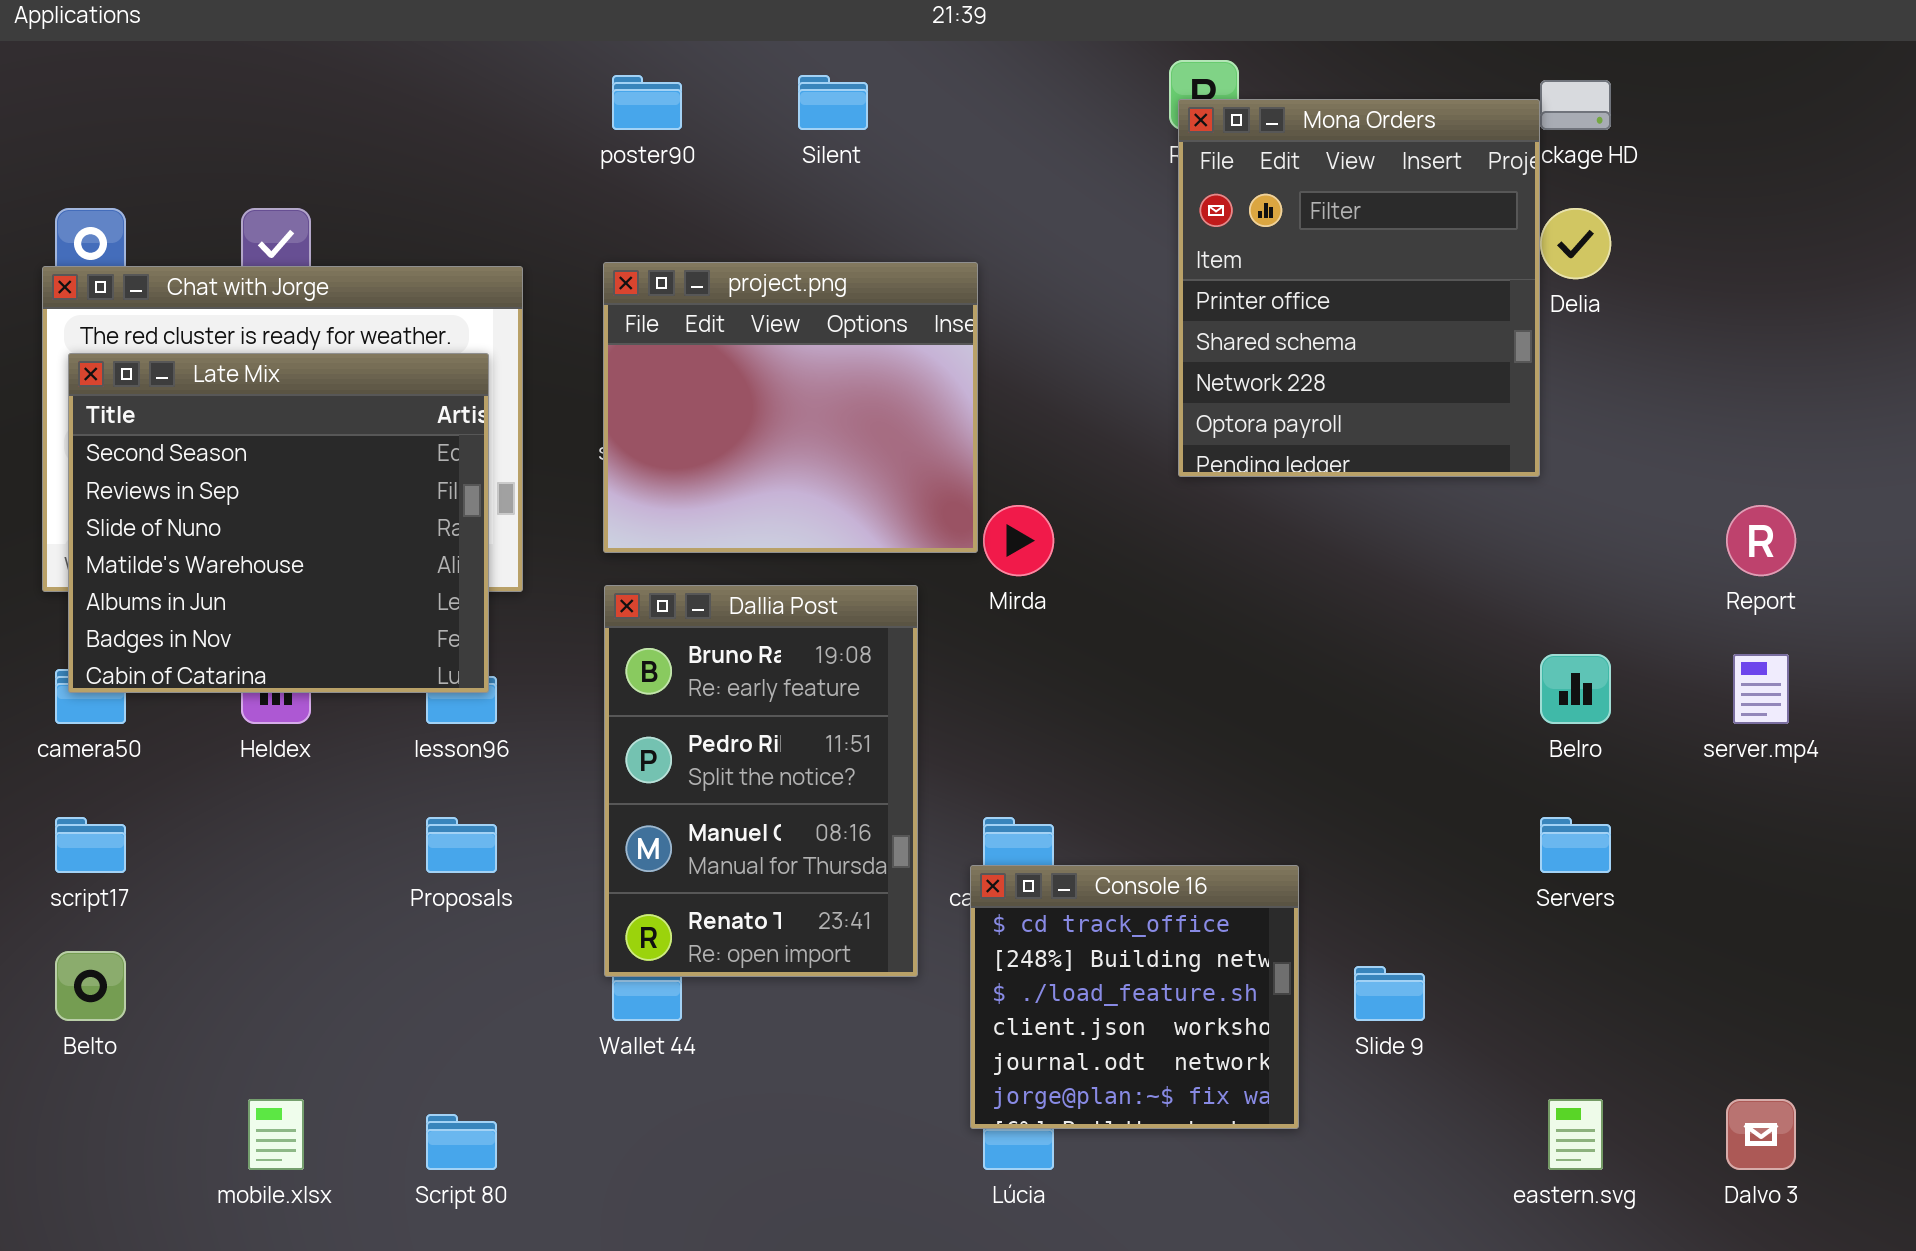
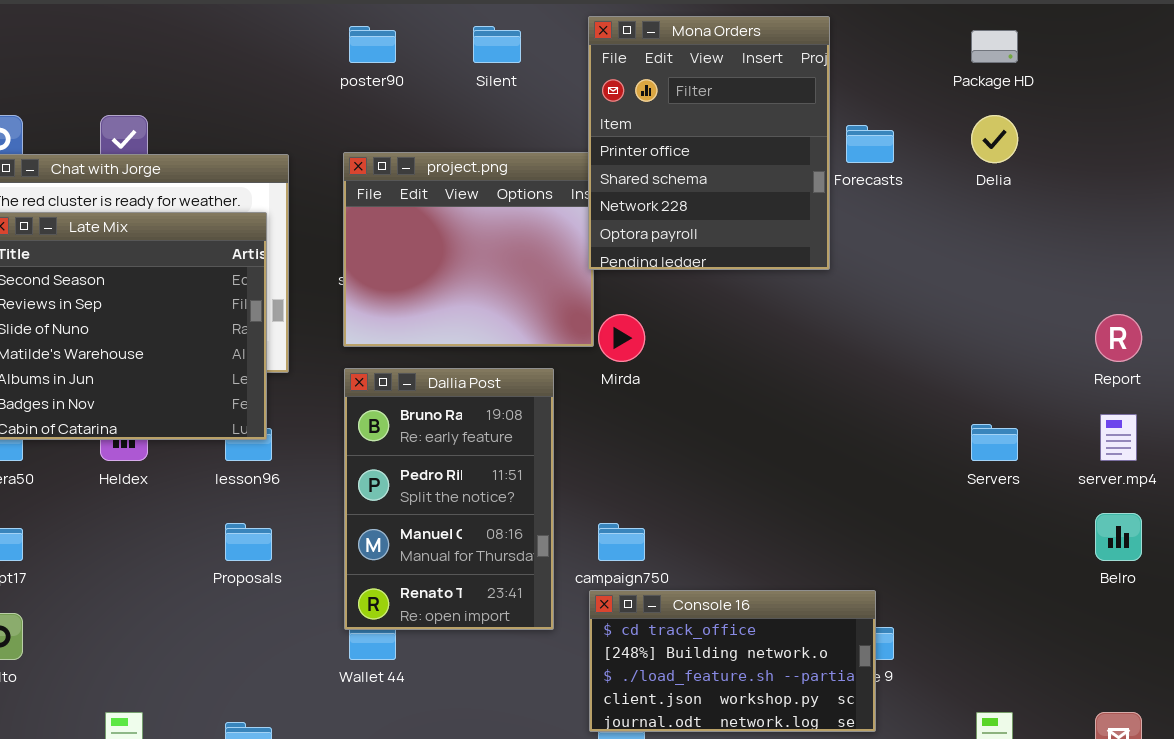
Mona Orders: [1178,99,1540,477] -> [588,16,830,270], moved
Belro: [1540,654,1611,724] -> [1095,513,1142,561], moved
Servers: [1540,817,1611,873] -> [971,424,1018,461], moved
Console 16: [970,865,1299,1129] -> [589,590,876,732], resized

